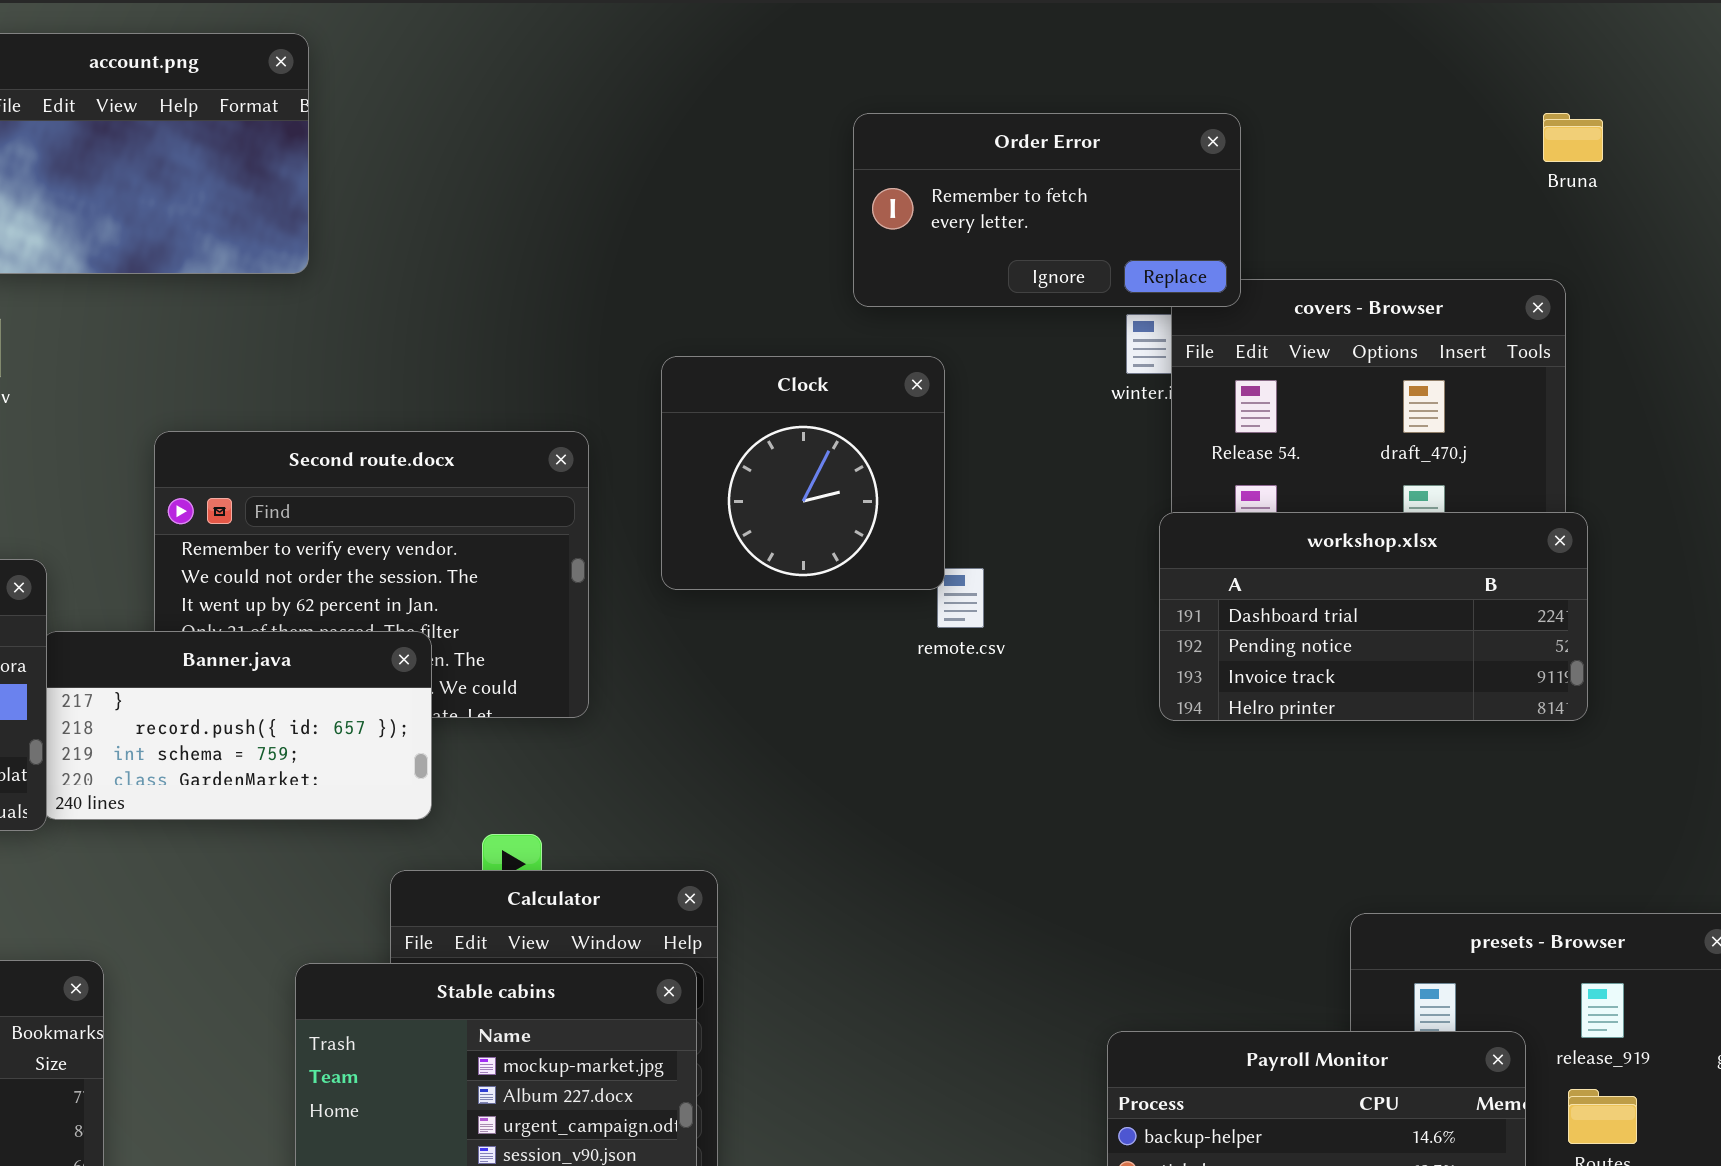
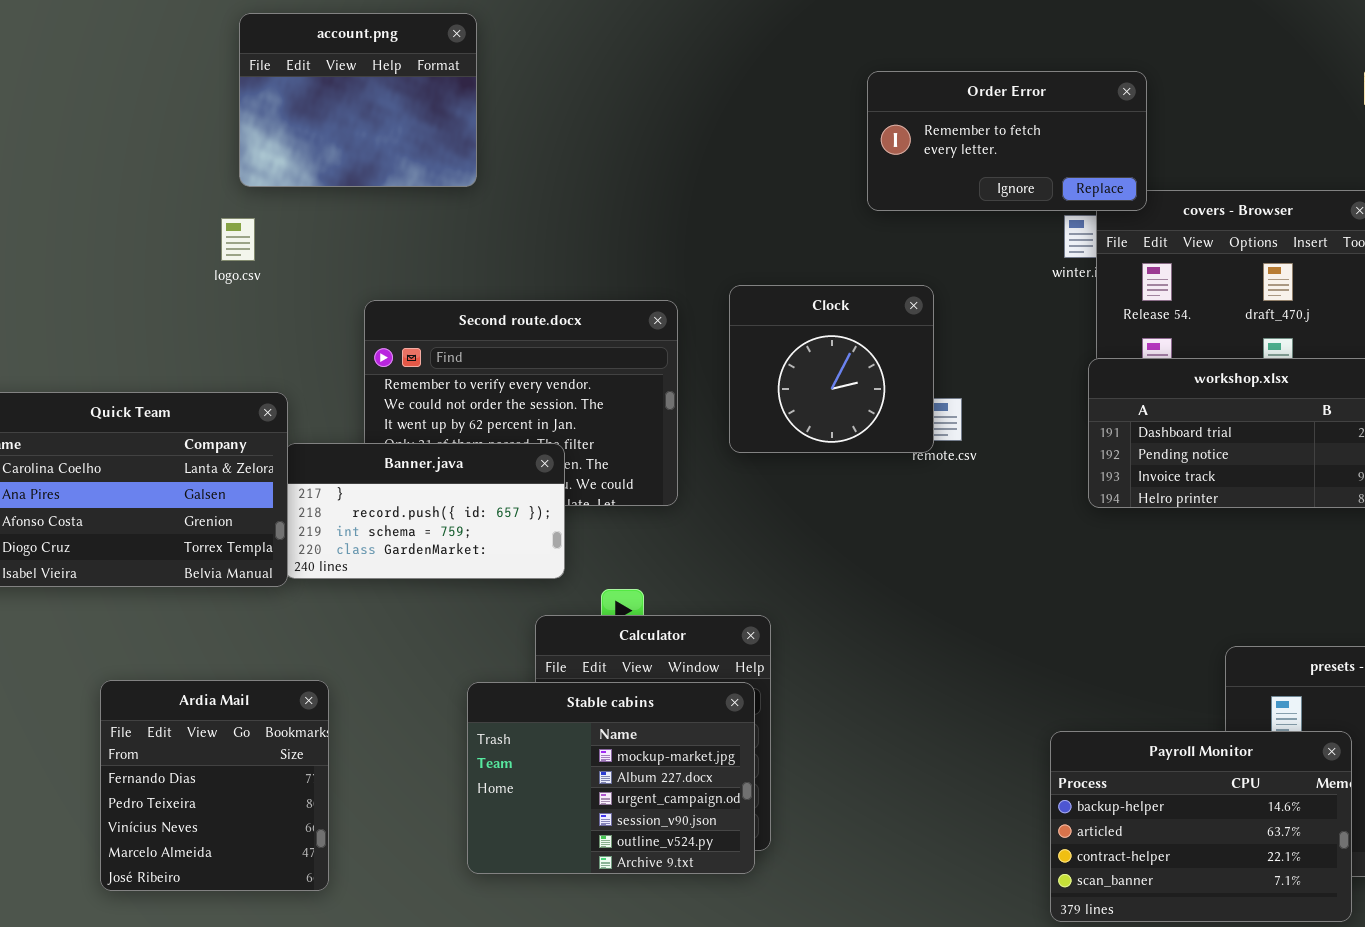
Clock: [661,356,945,590] -> [729,285,934,453], moved

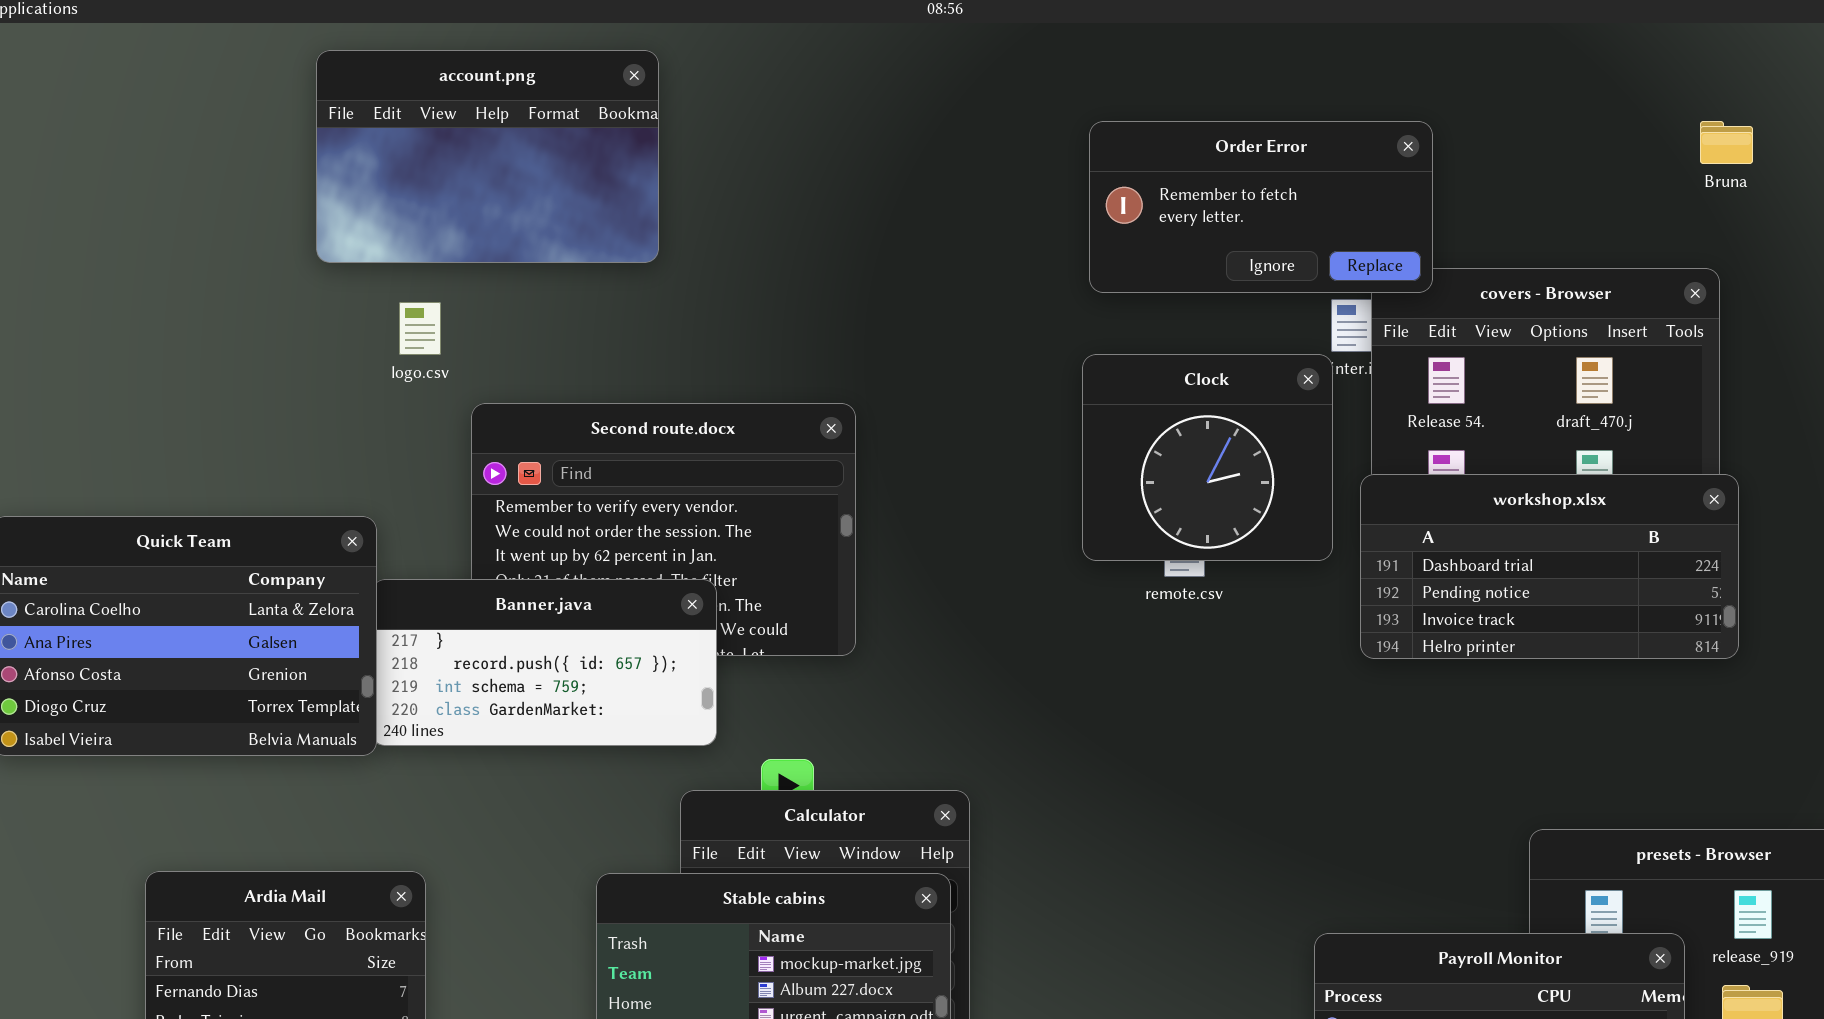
account.png: [239,13,477,187] -> [316,50,659,263], resized
logo.csv: [221,218,255,261] -> [399,302,441,355], moved
Clock: [729,285,934,453] -> [1082,354,1333,561], moved

